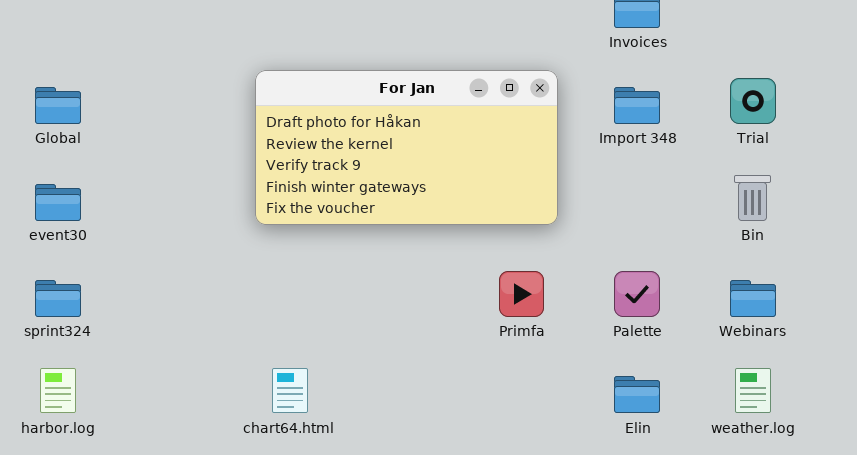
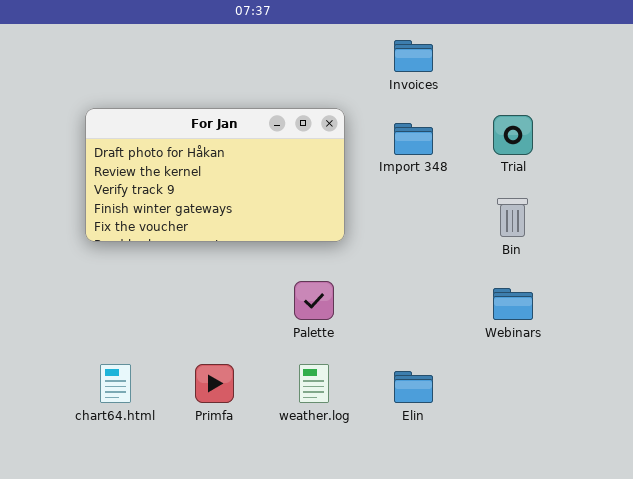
Primfa: [499,271,544,317] -> [195,364,234,403], moved
Palette: [614,271,660,317] -> [294,281,334,320], moved
weather.log: [735,368,771,413] -> [299,364,329,403], moved

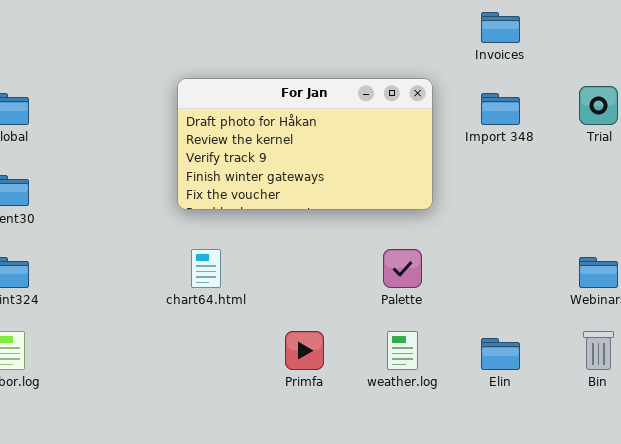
Bin: [497,198,528,237] -> [583,331,614,370], moved
chart64.html: [100,364,131,403] -> [191,249,221,288], moved

